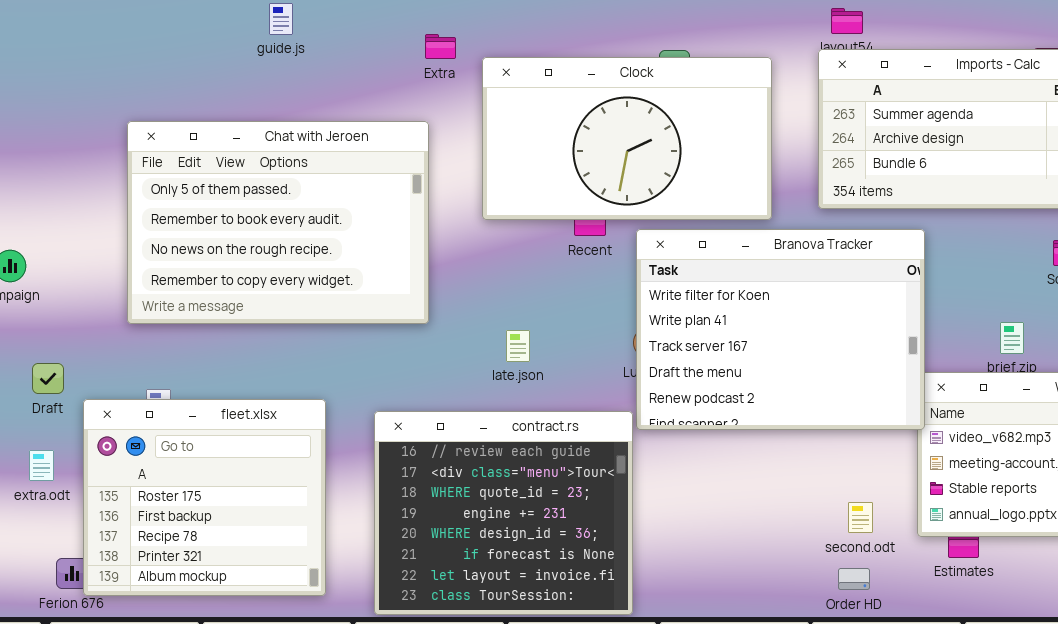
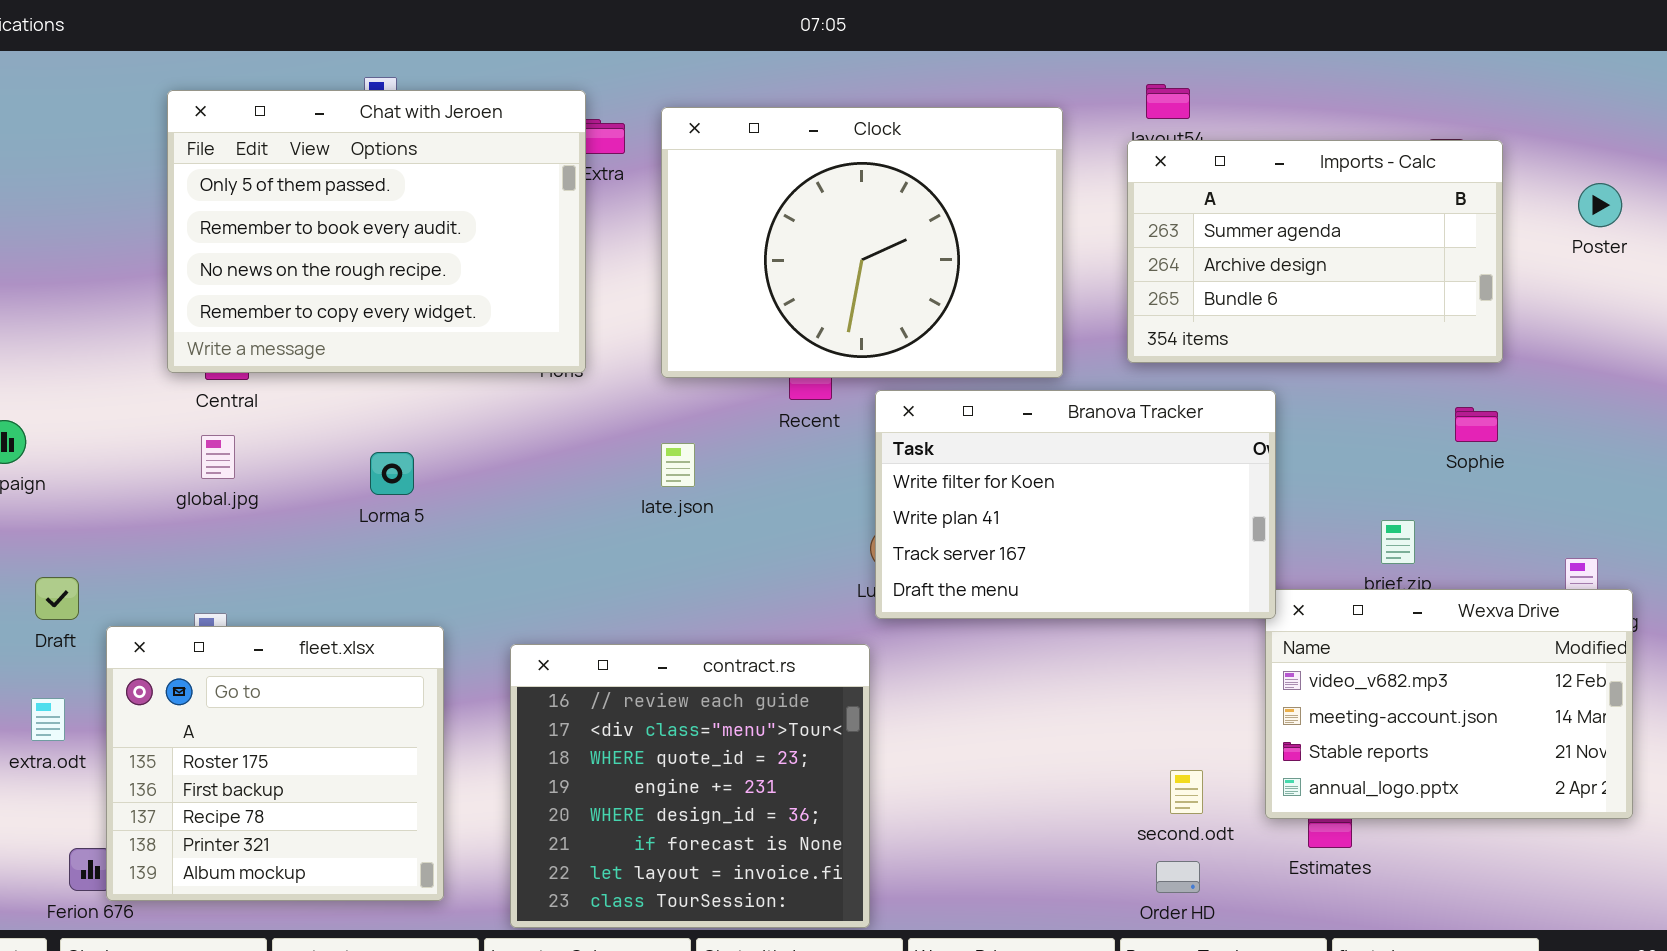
Clock: [482,57,772,220] -> [661,107,1063,378], resized
Chat with Jeroen: [127,121,429,324] -> [167,90,586,373], moved
Branova Tracker: [636,229,925,430] -> [875,390,1276,619], resized
late.json: [506,330,530,362] -> [661,443,695,487], moved

